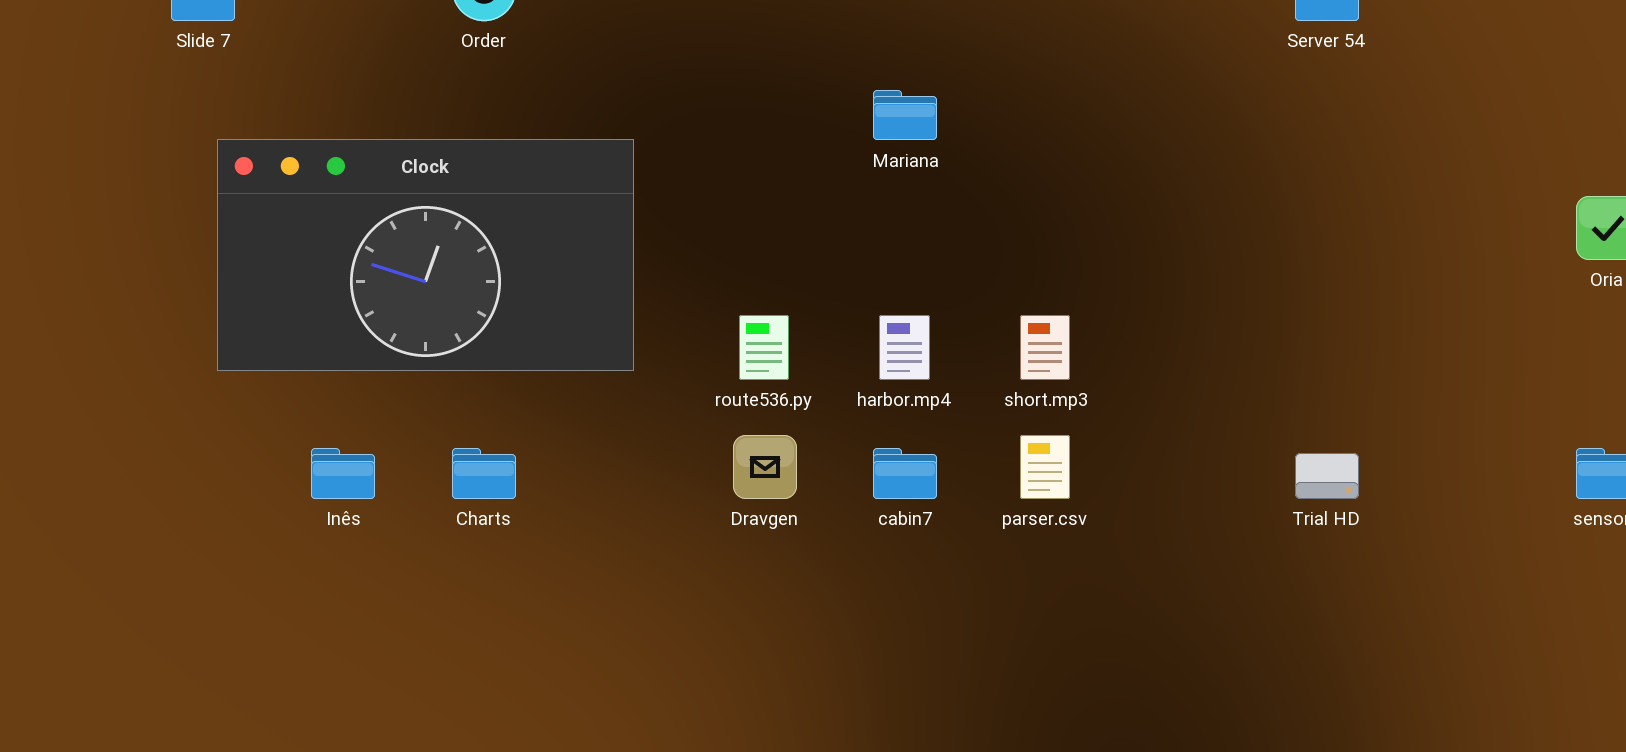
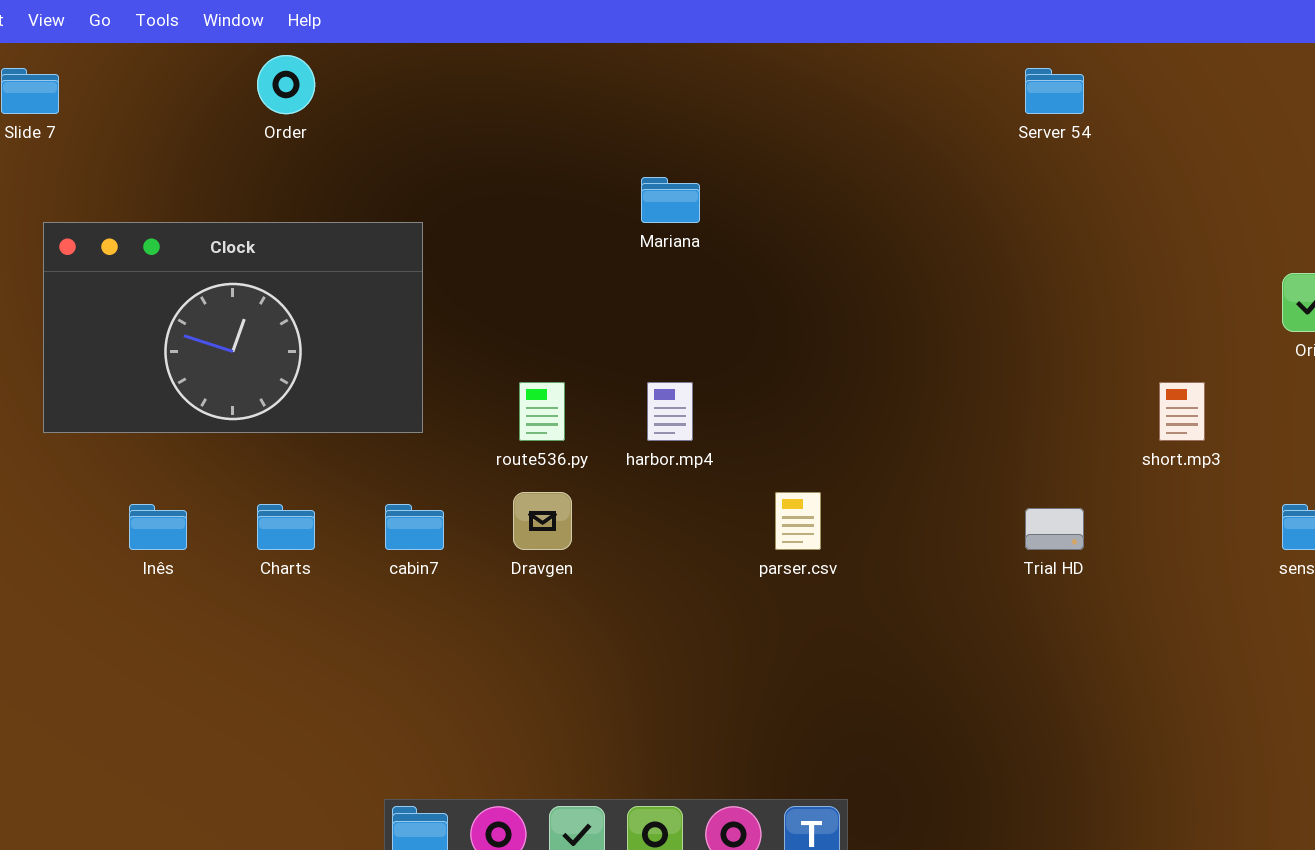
short.mp3: [1020,315,1070,380] -> [1159,382,1205,441], moved
cabin7: [873,448,937,499] -> [385,504,444,550], moved

